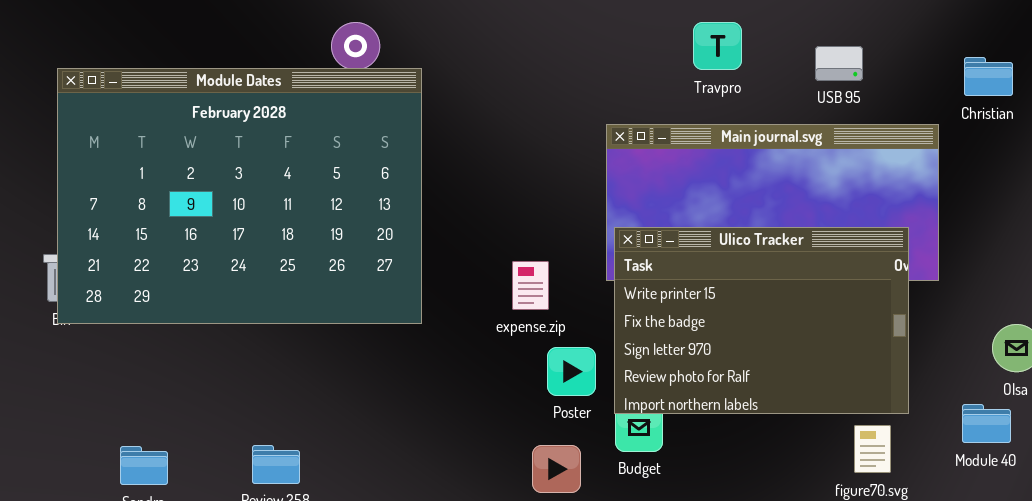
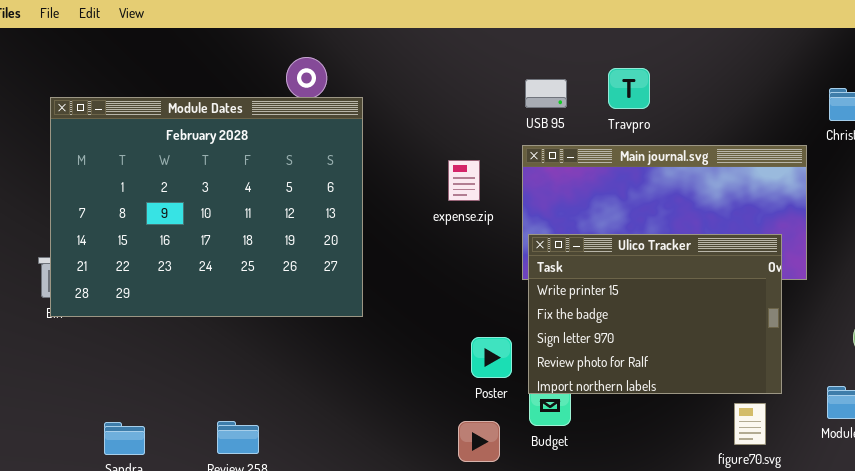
Travpro: [693,22,742,70] -> [608,68,650,109], moved
USB 95: [815,46,863,81] -> [525,79,567,108], moved
expense.zip: [512,261,549,310] -> [448,160,480,201], moved

